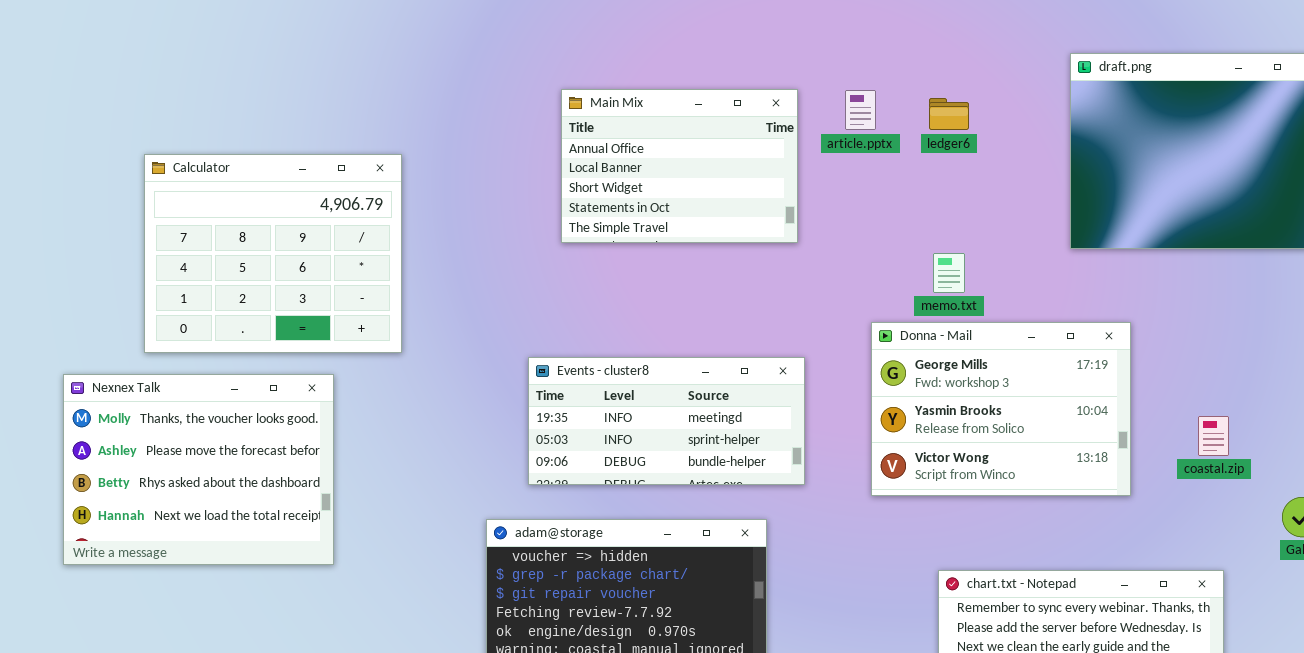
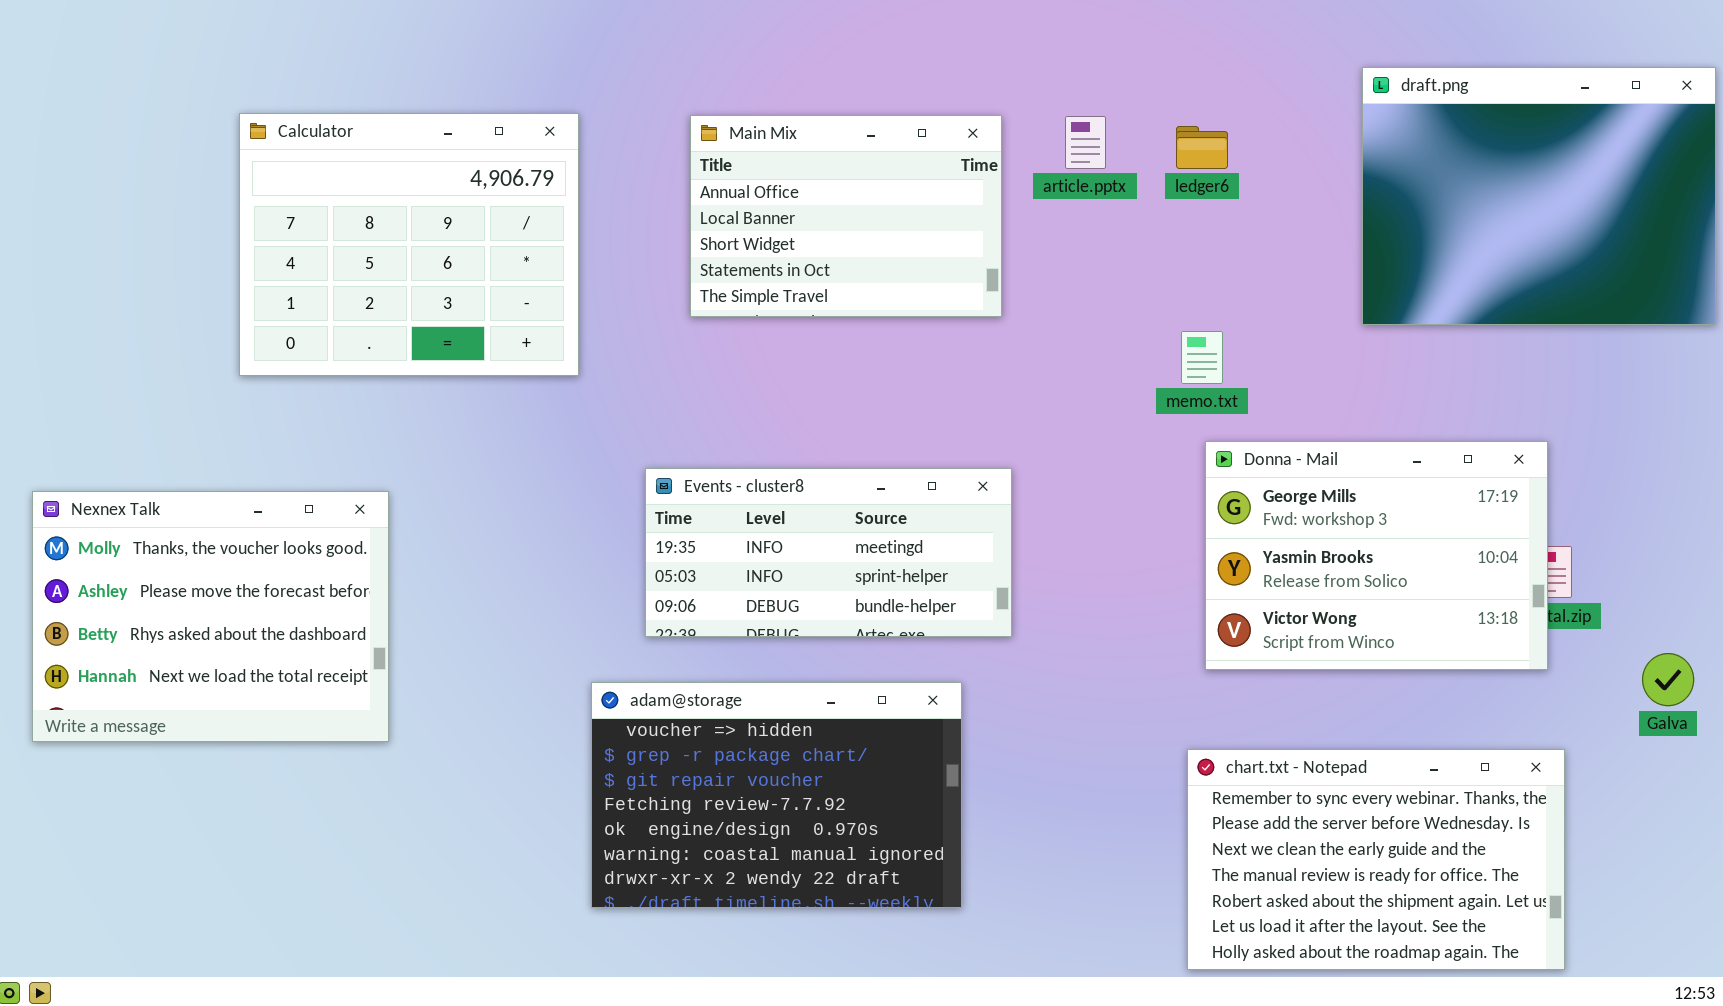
Calculator: [144,154,402,353] -> [239,113,579,376], moved
Donna - Mail: [871,322,1131,496] -> [1205,441,1548,670], moved

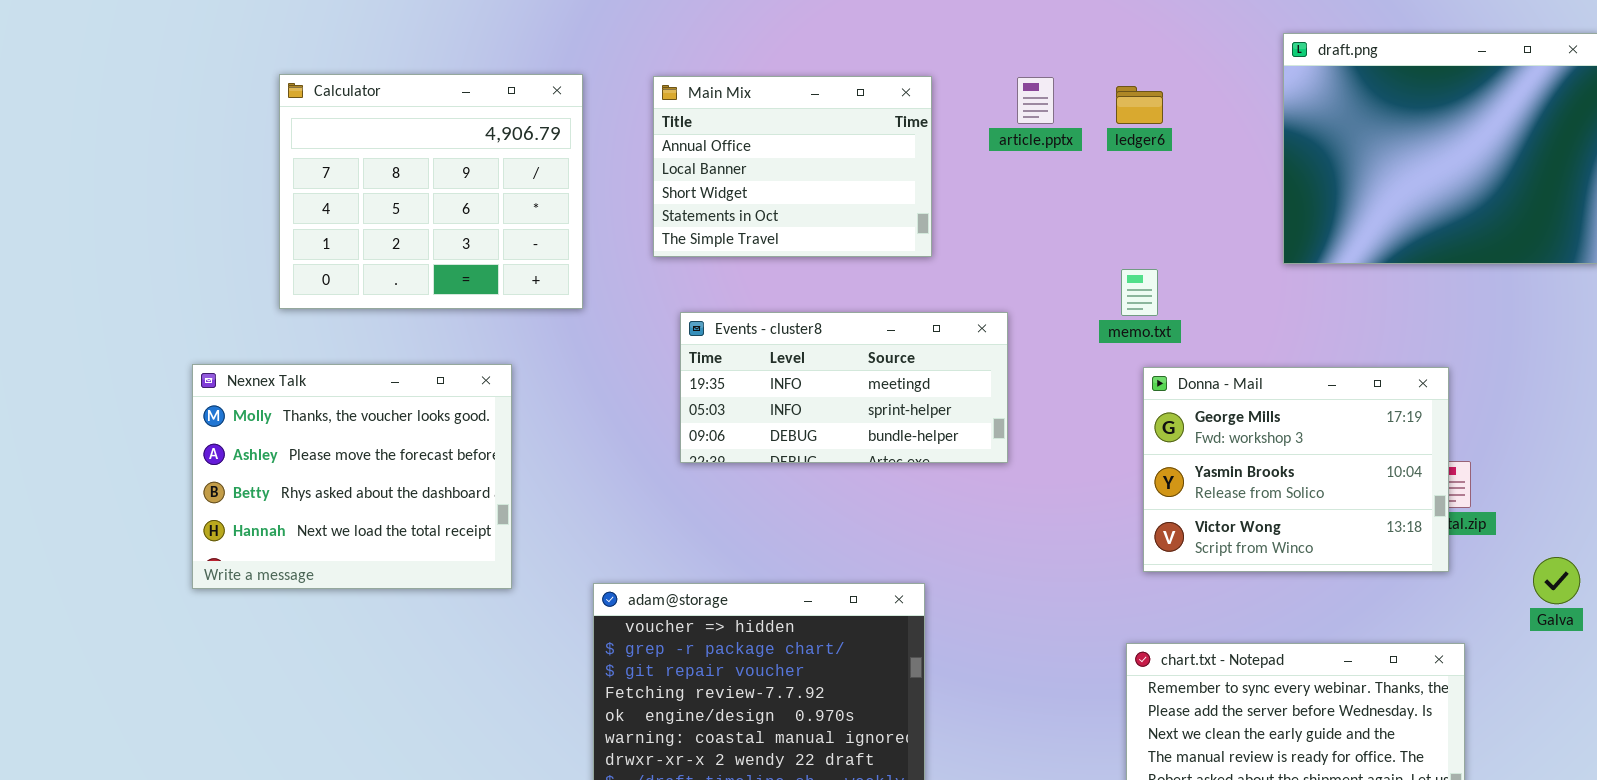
Main Mix: [690,115,1002,317] -> [653,76,932,257], moved
Events - cluster8: [645,468,1012,637] -> [680,312,1008,463], moved
Nexnex Talk: [32,491,389,742] -> [192,364,512,589], moved

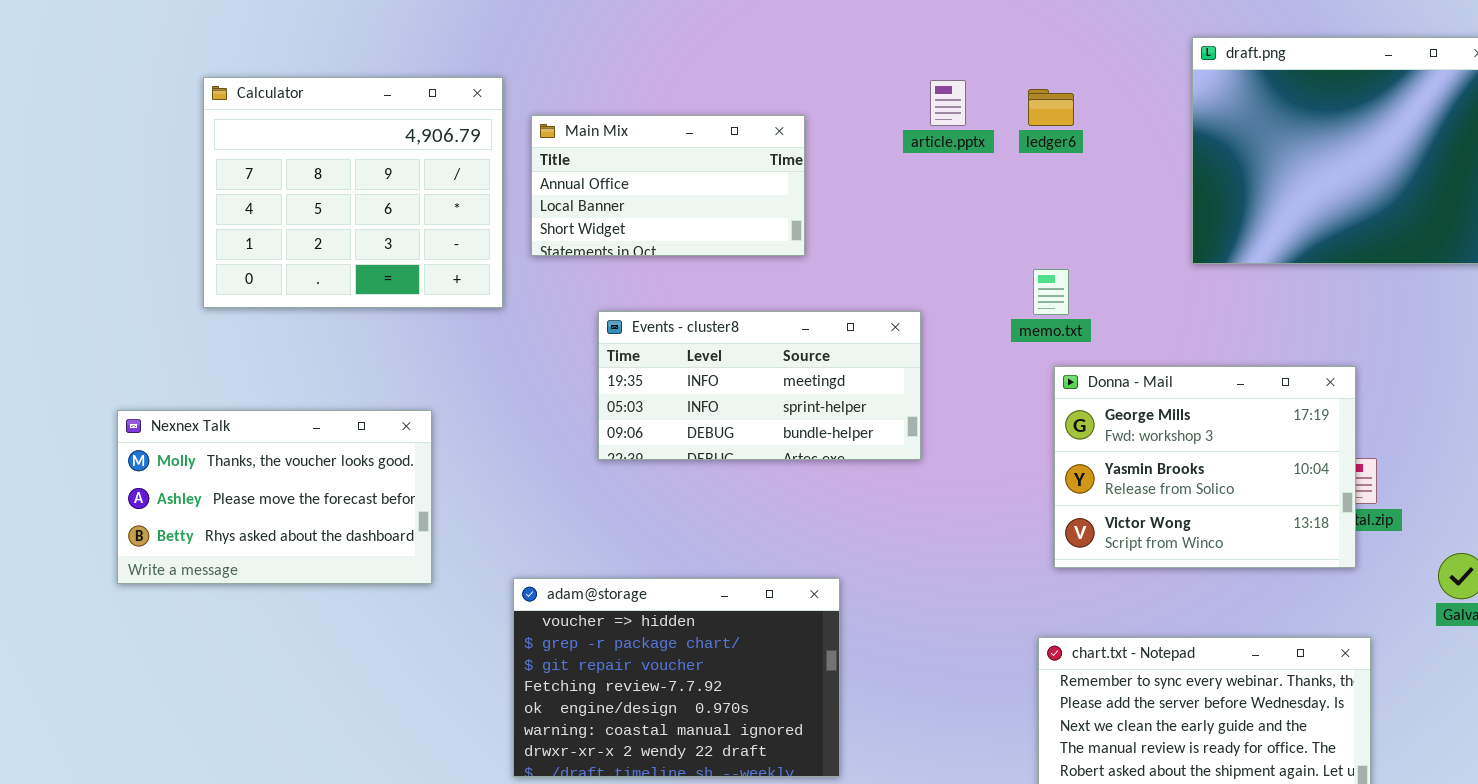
Main Mix: [653,76,932,257] -> [531,115,805,256], moved, resized
Nexnex Talk: [192,364,512,589] -> [117,410,432,584], resized

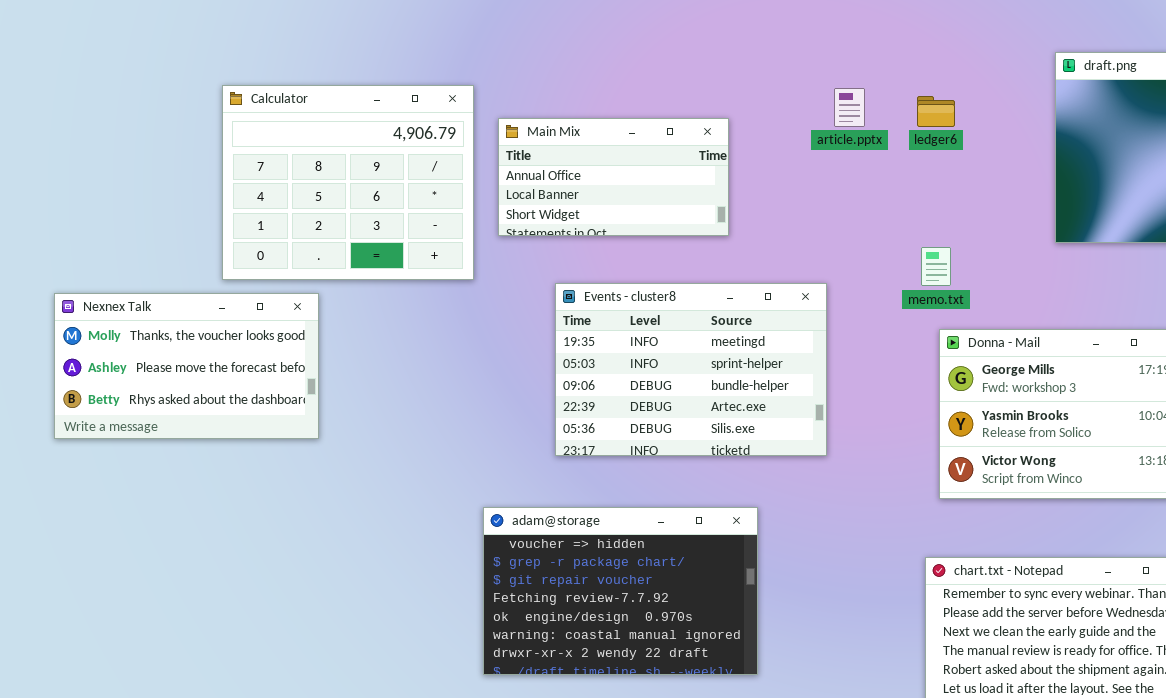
Events - cluster8: [598,311,921,460] -> [555,283,827,456], resized
Nexnex Talk: [117,410,432,584] -> [54,293,319,439], moved

